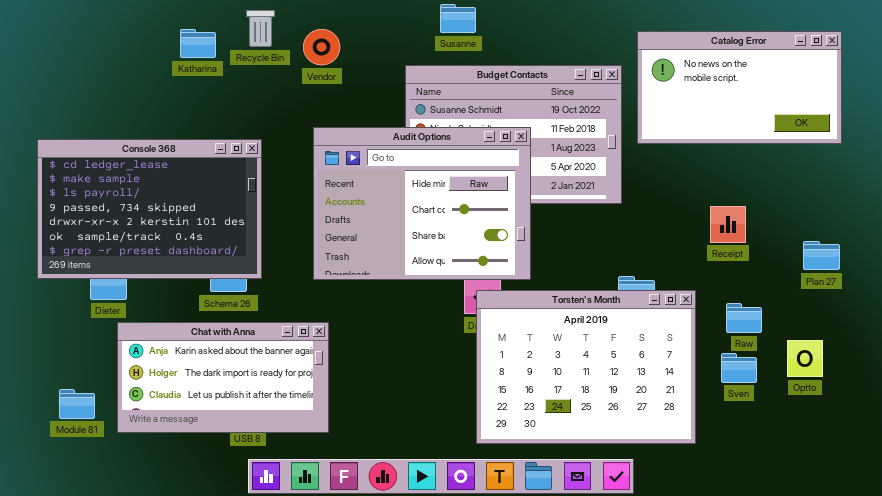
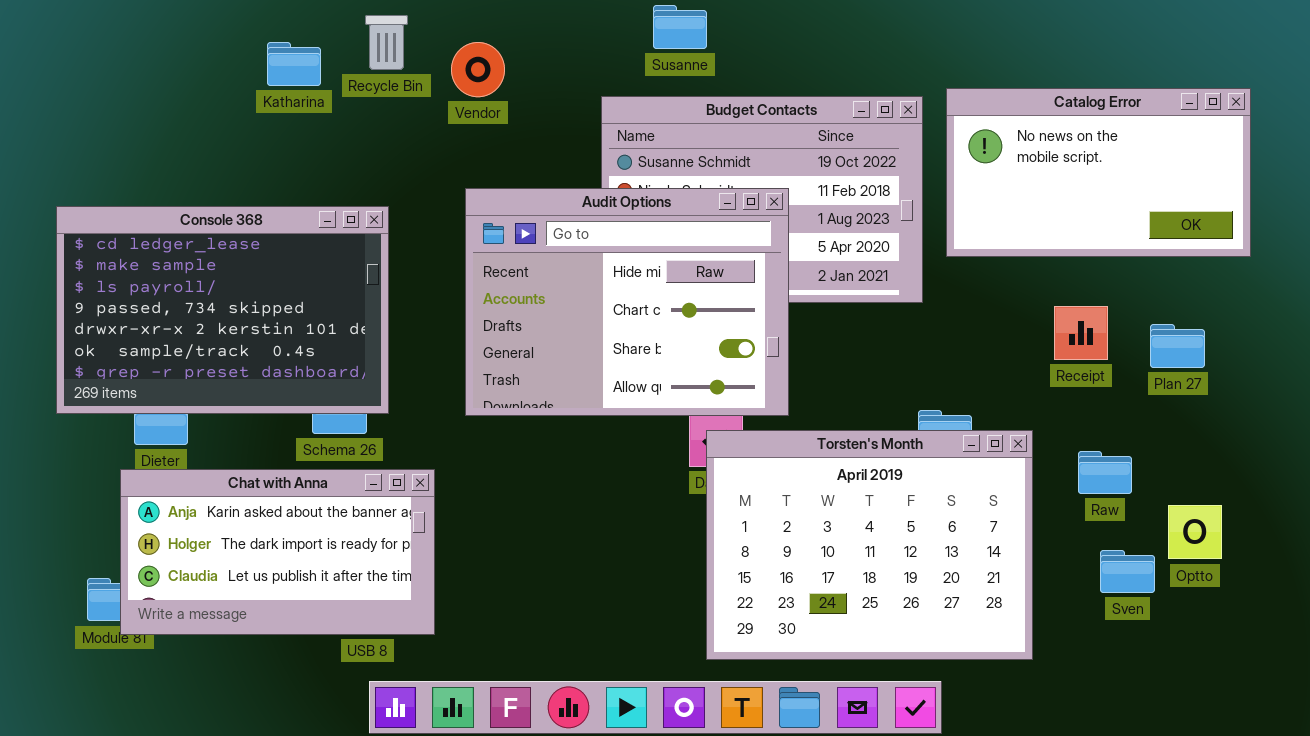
Catalog Error: [637,31,842,144] -> [946,88,1251,257], moved
Plan 27: [803,241,840,270] -> [1150,324,1205,368], moved
Chat with Anna: [117,322,329,433] -> [120,469,435,635], moved
Sven: [721,353,757,383] -> [1100,550,1155,593], moved

